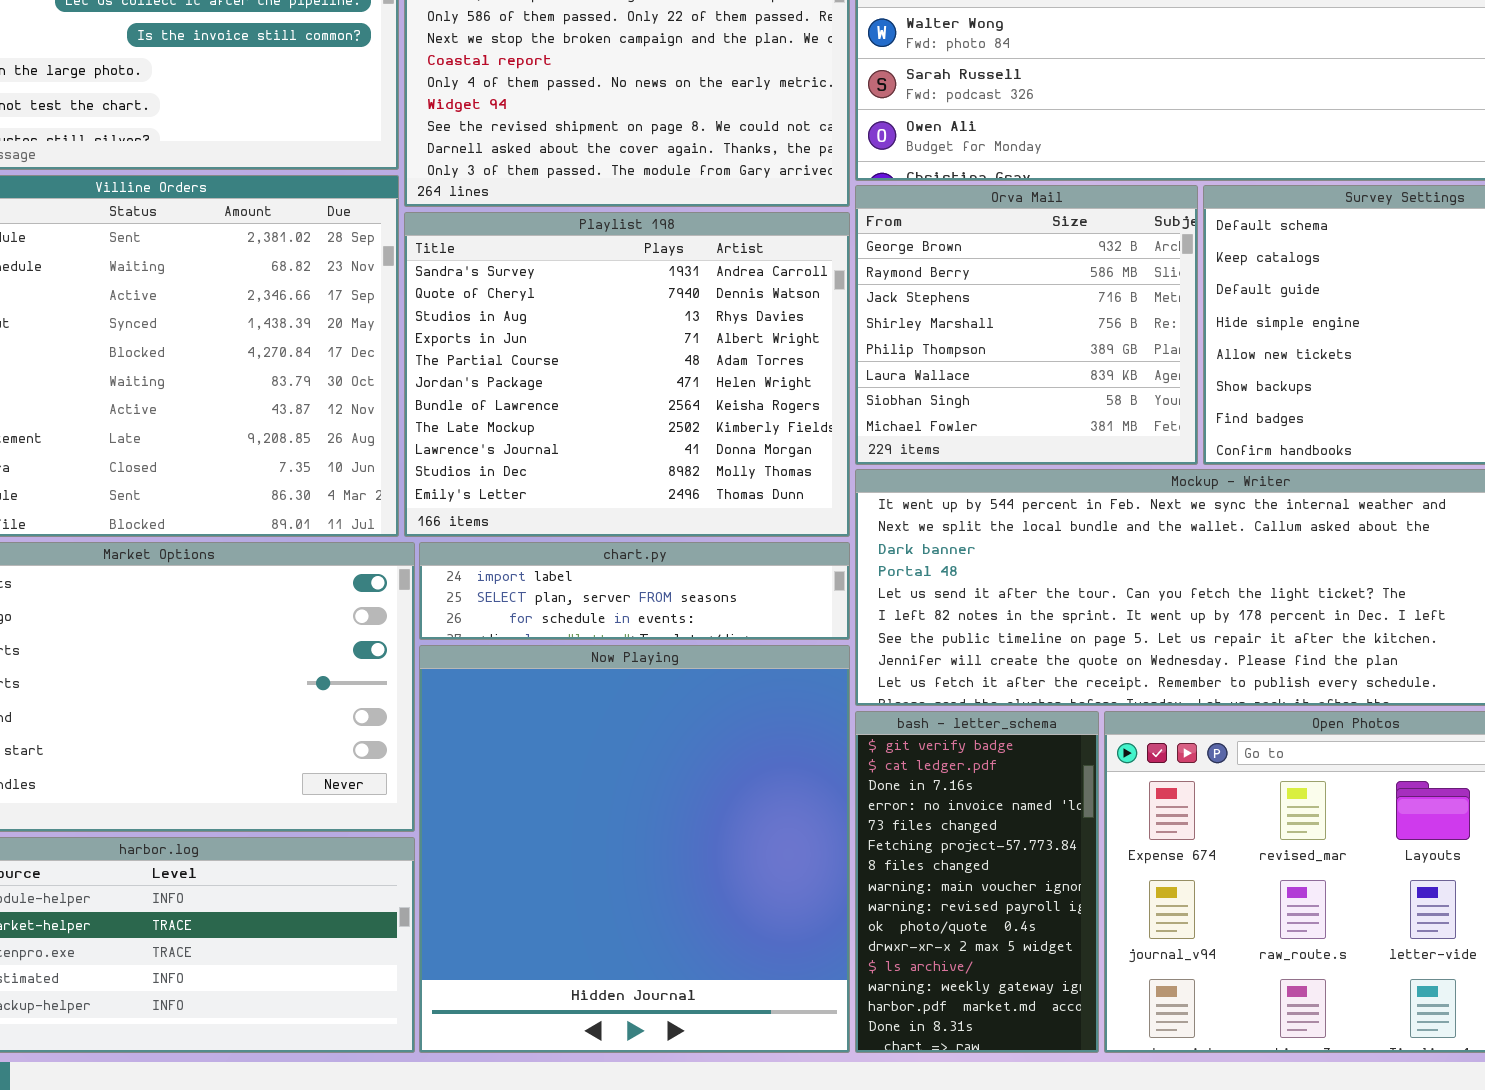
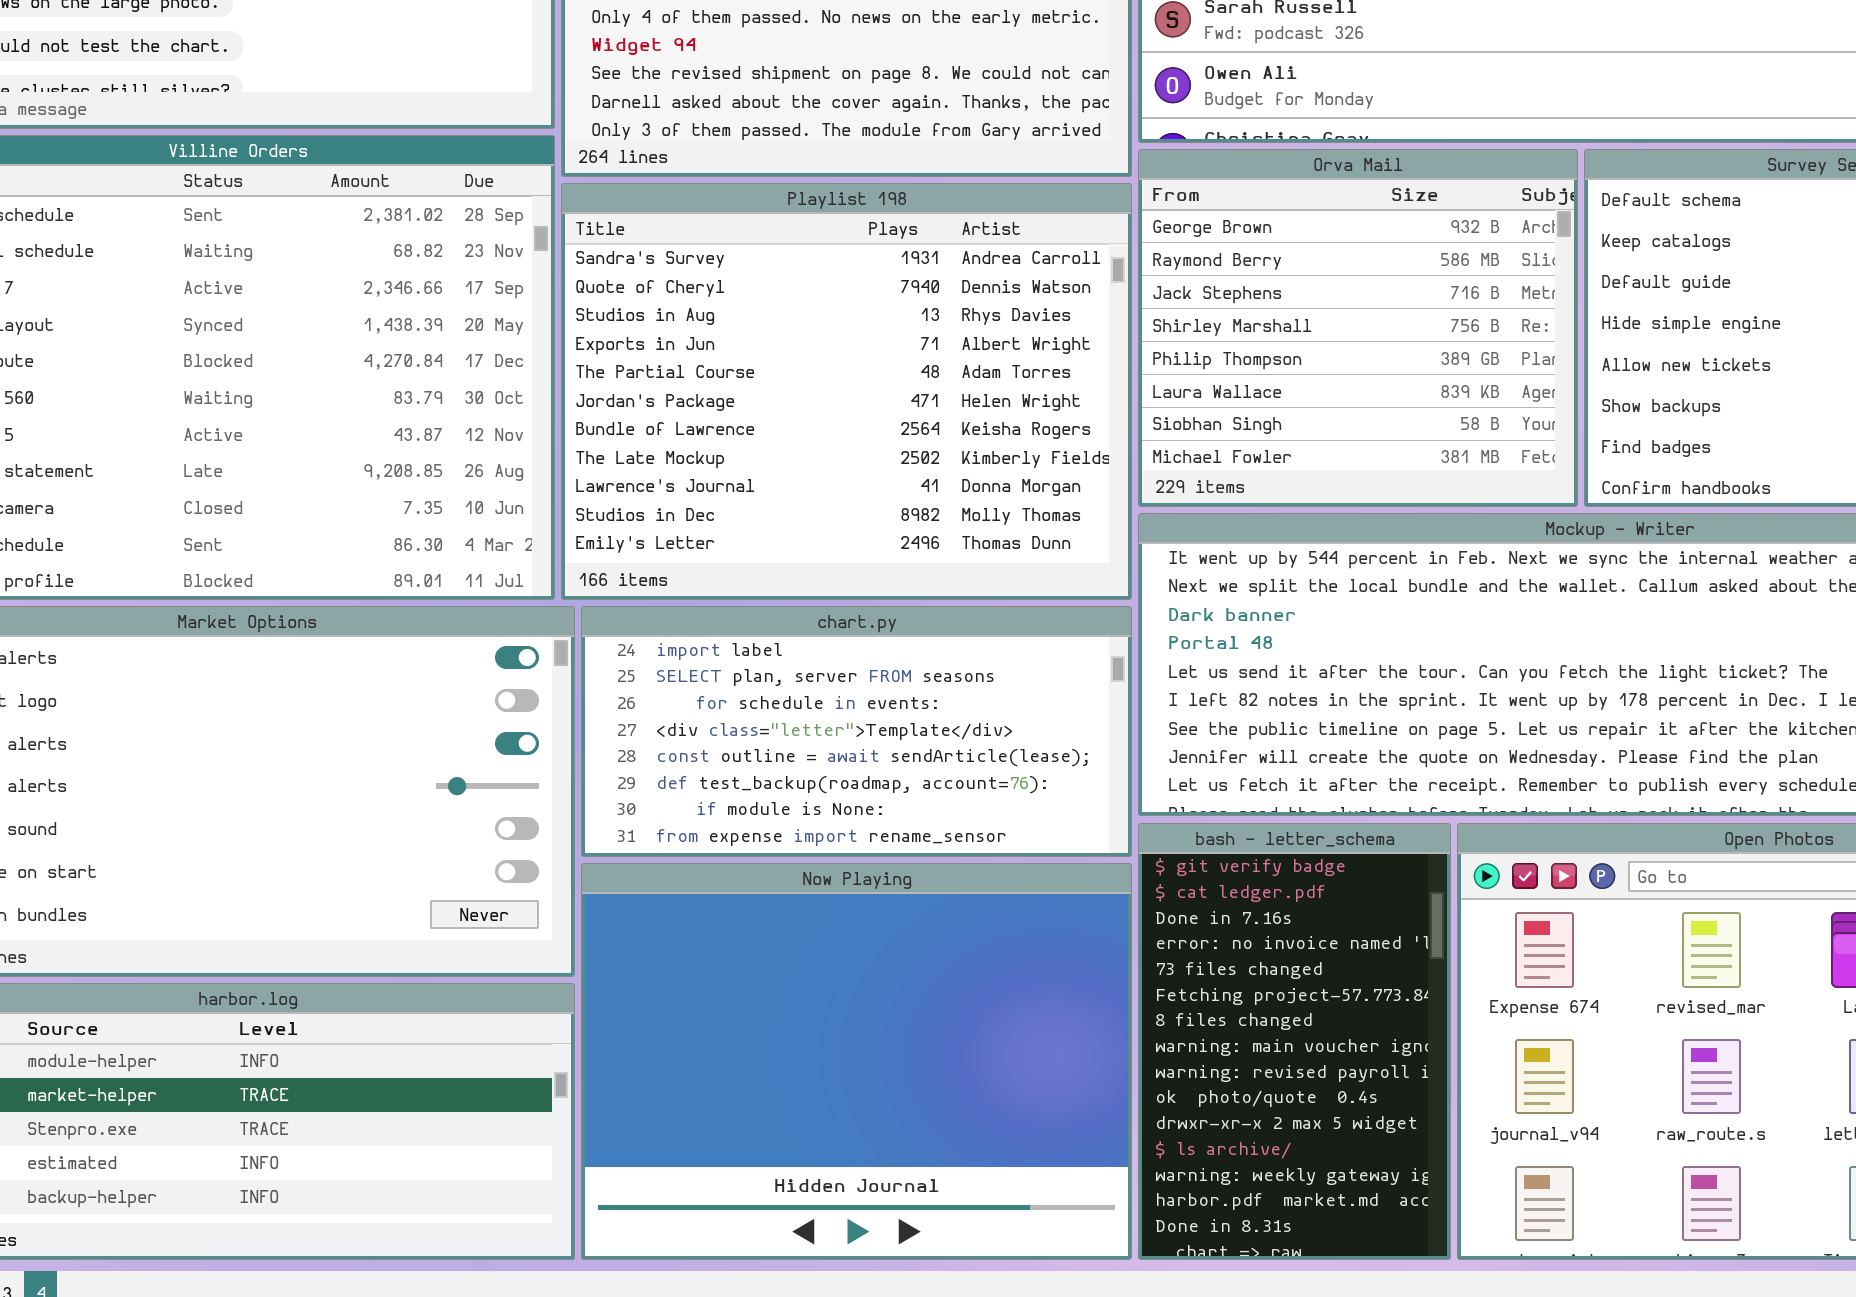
chart.py: [419,542,850,640] -> [581,606,1132,857], resized
Now Playing: [419,645,850,1053] -> [581,863,1132,1260], resized

